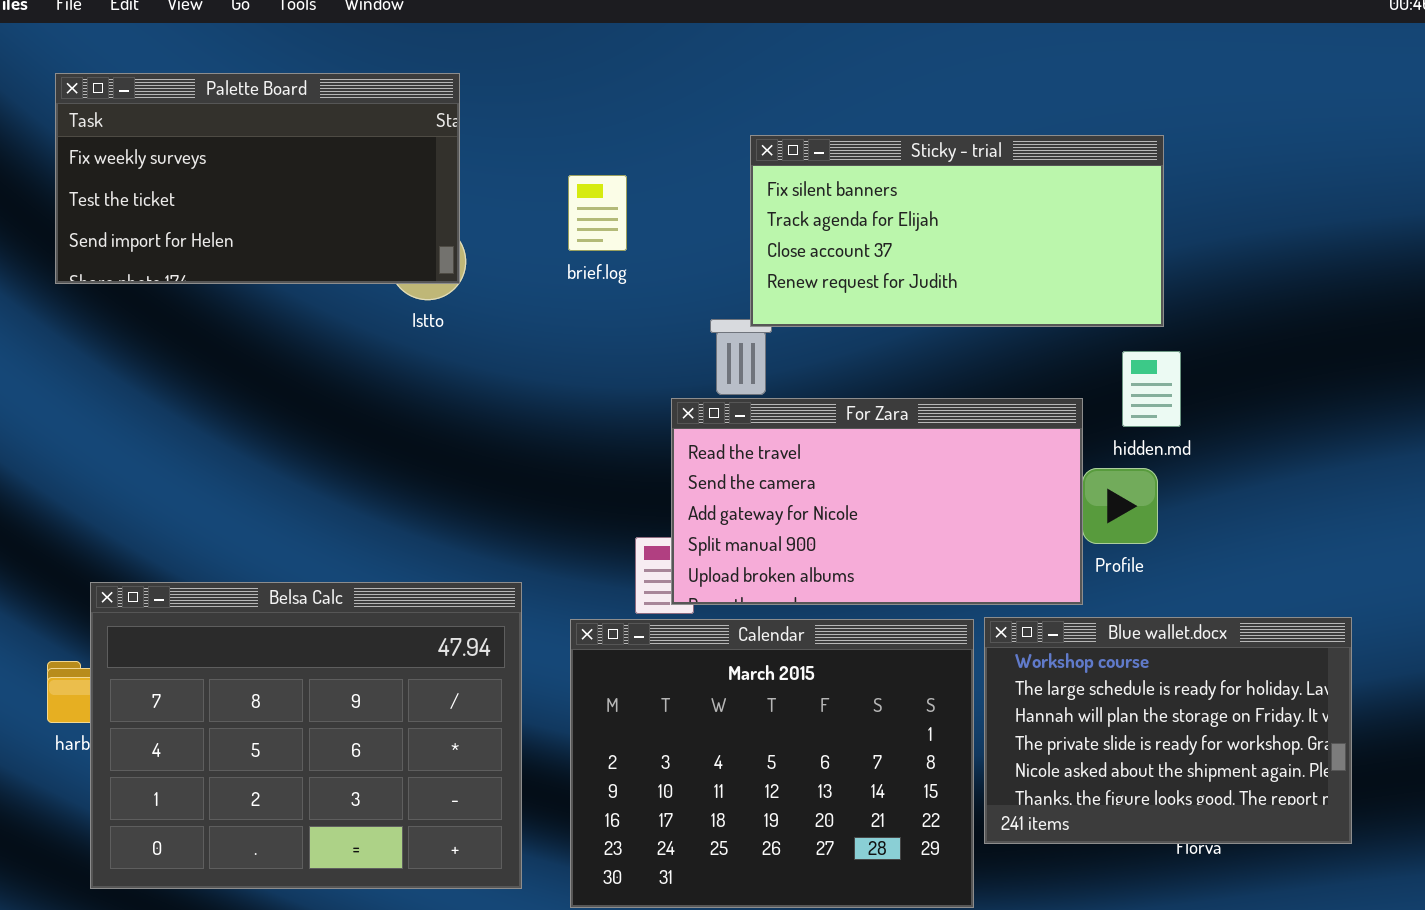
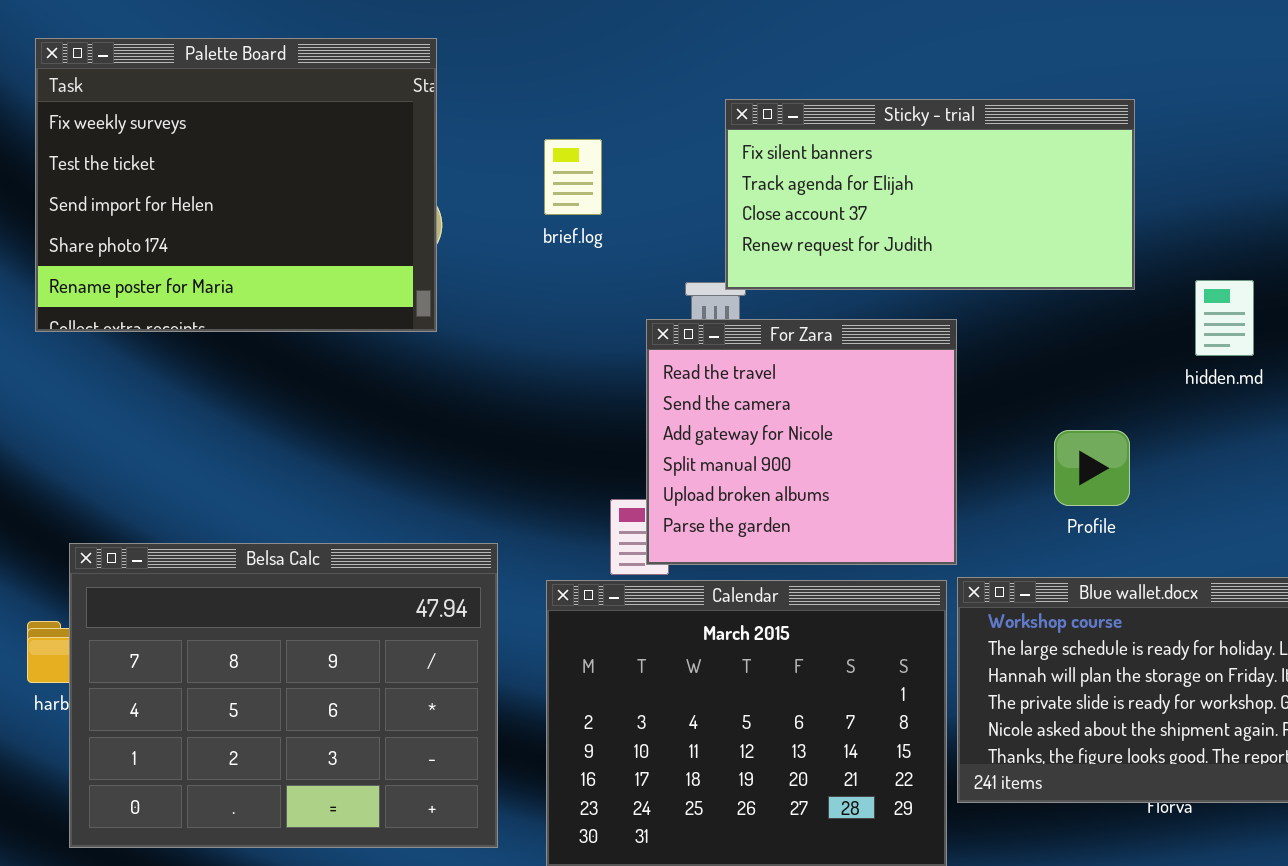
Palette Board: [55,73,460,284] -> [35,38,437,332], resized
hidden.md: [1122,351,1181,427] -> [1195,280,1254,356], moved
For Zara: [671,398,1083,605] -> [646,319,957,565], resized

